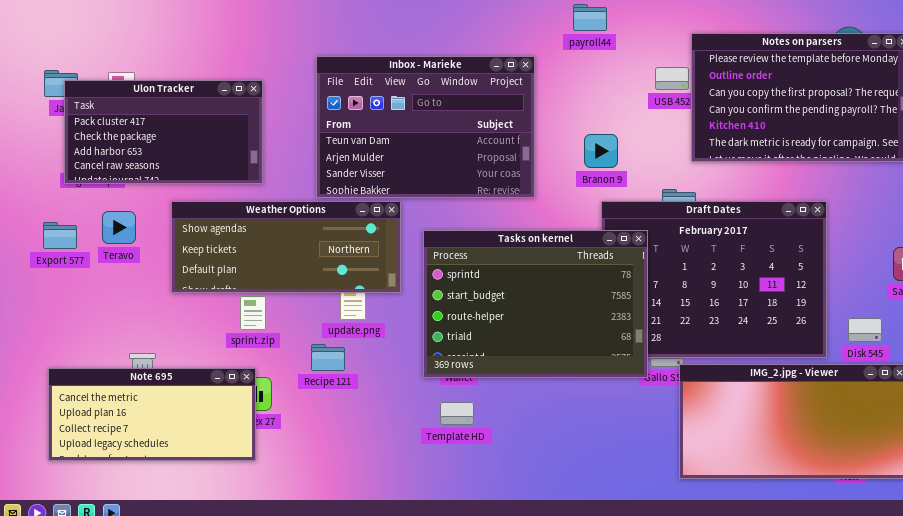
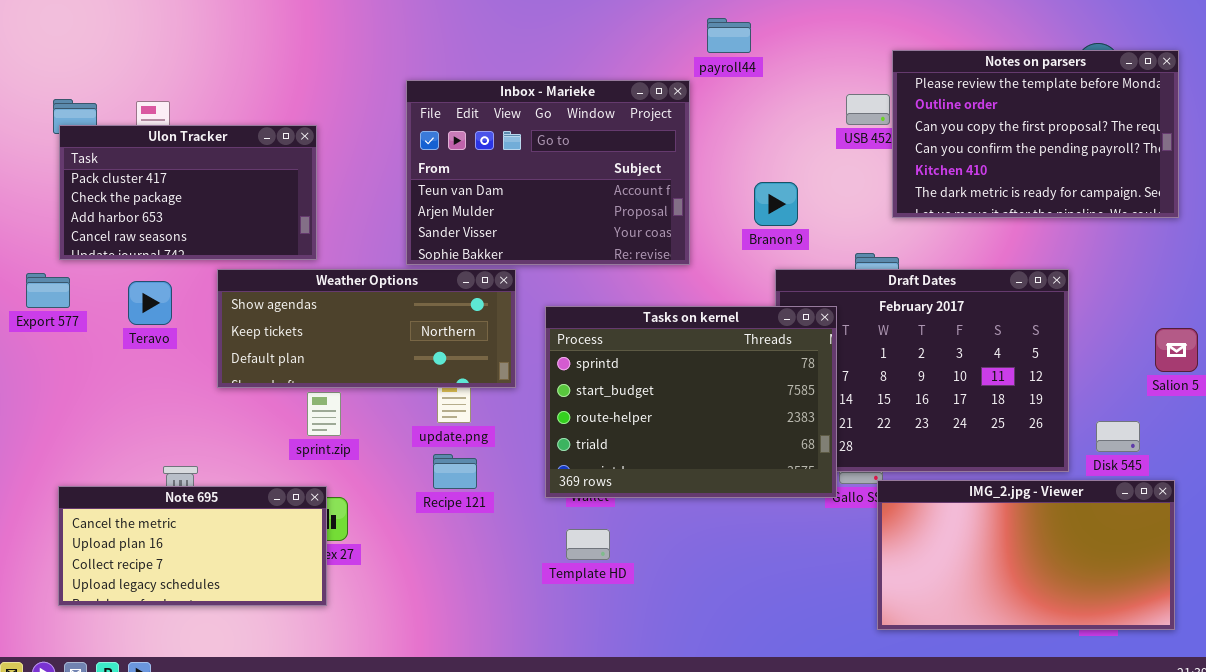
payroll44: [573,4,607,31] -> [707,18,751,53], moved
Ulon Tracker: [64,80,263,184] -> [59,125,317,260], moved
Export 577: [43,222,77,249] -> [26,273,70,308], moved
Recipe 121: [311,344,345,371] -> [433,454,477,489], moved

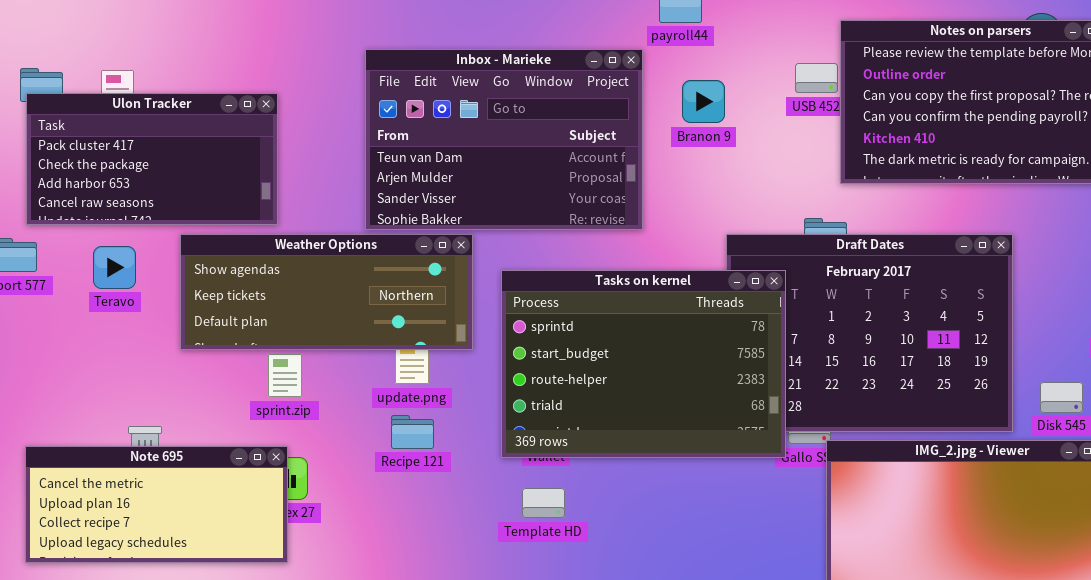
Branon 9: [754,182,798,226] -> [682,80,725,123], moved

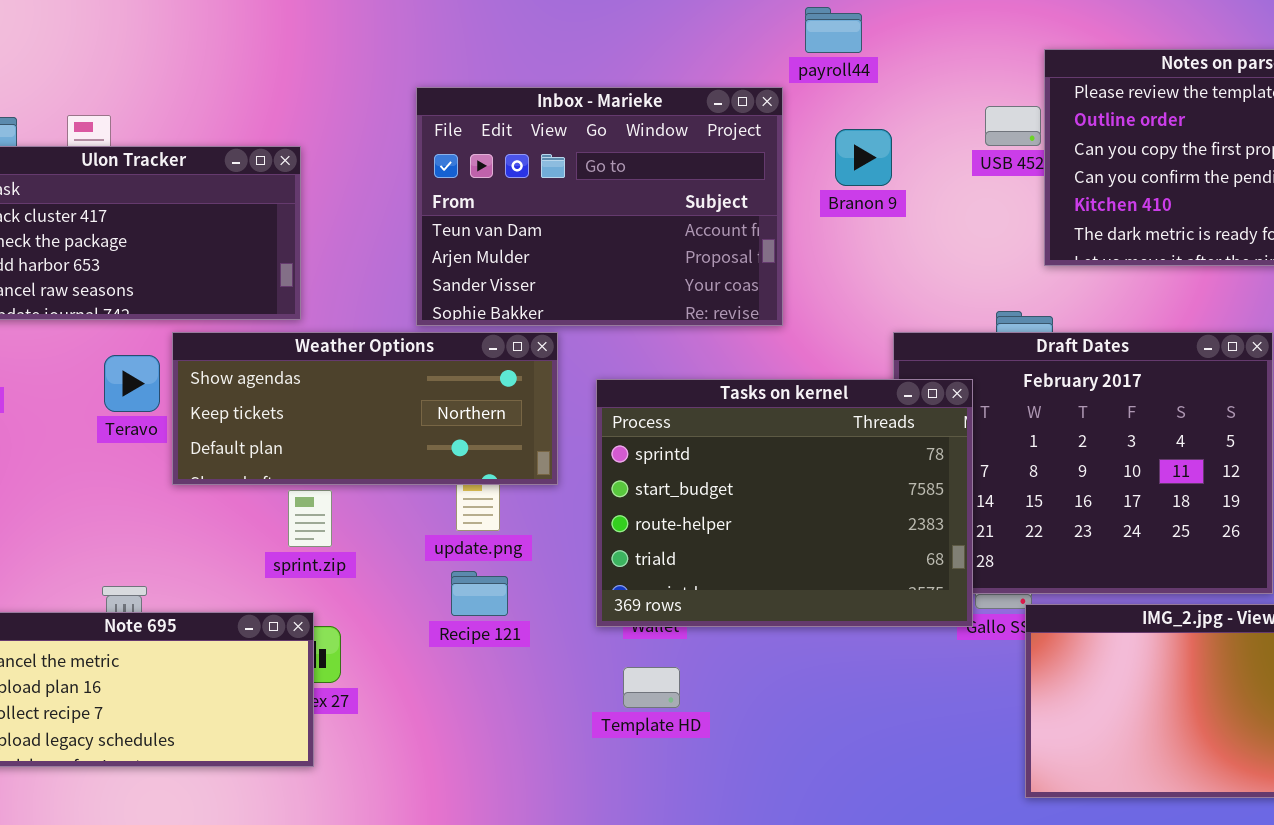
Teravo: [93,246,136,289] -> [104,355,160,412], moved

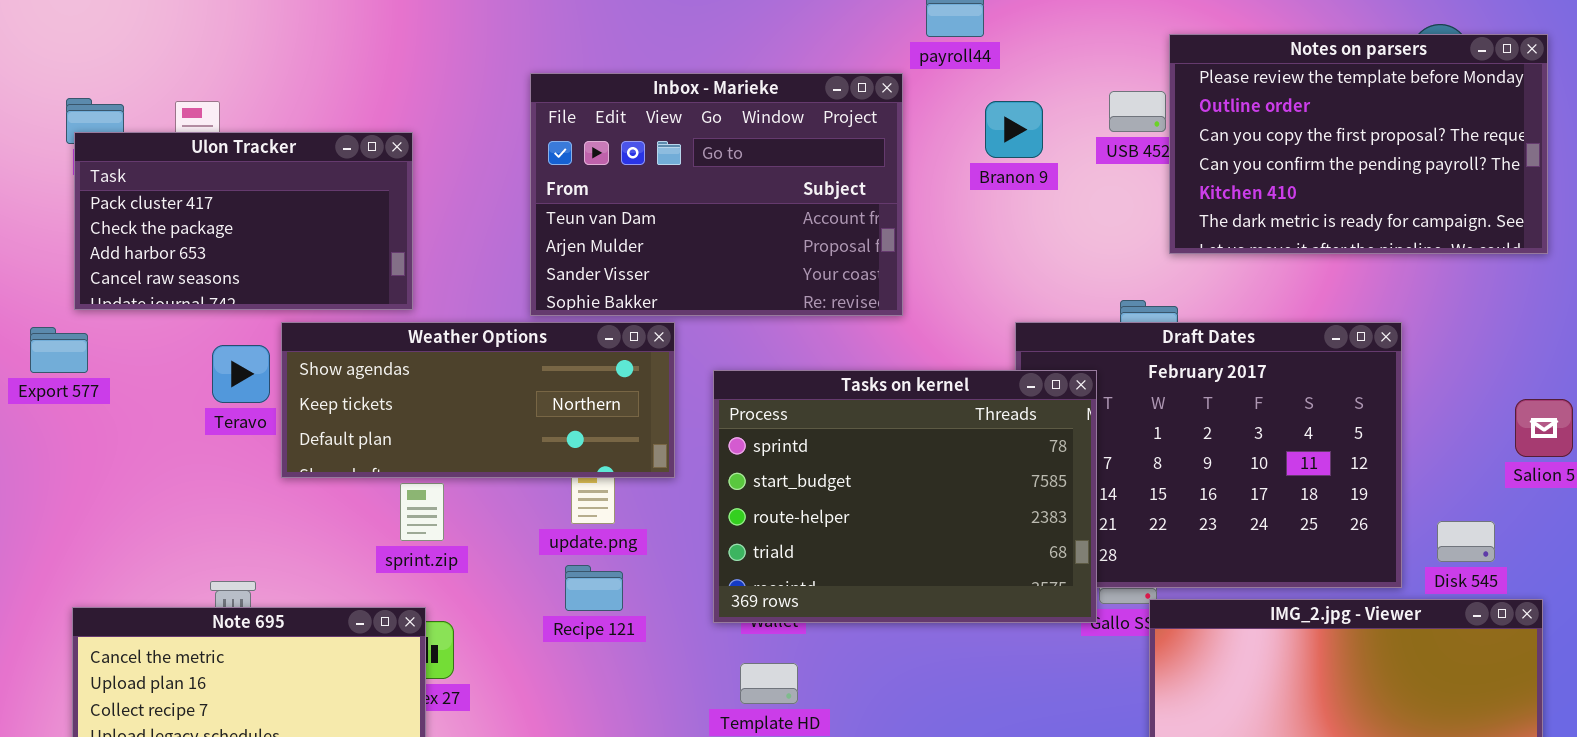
Branon 9: [835,129,892,186] -> [985,101,1043,158], moved

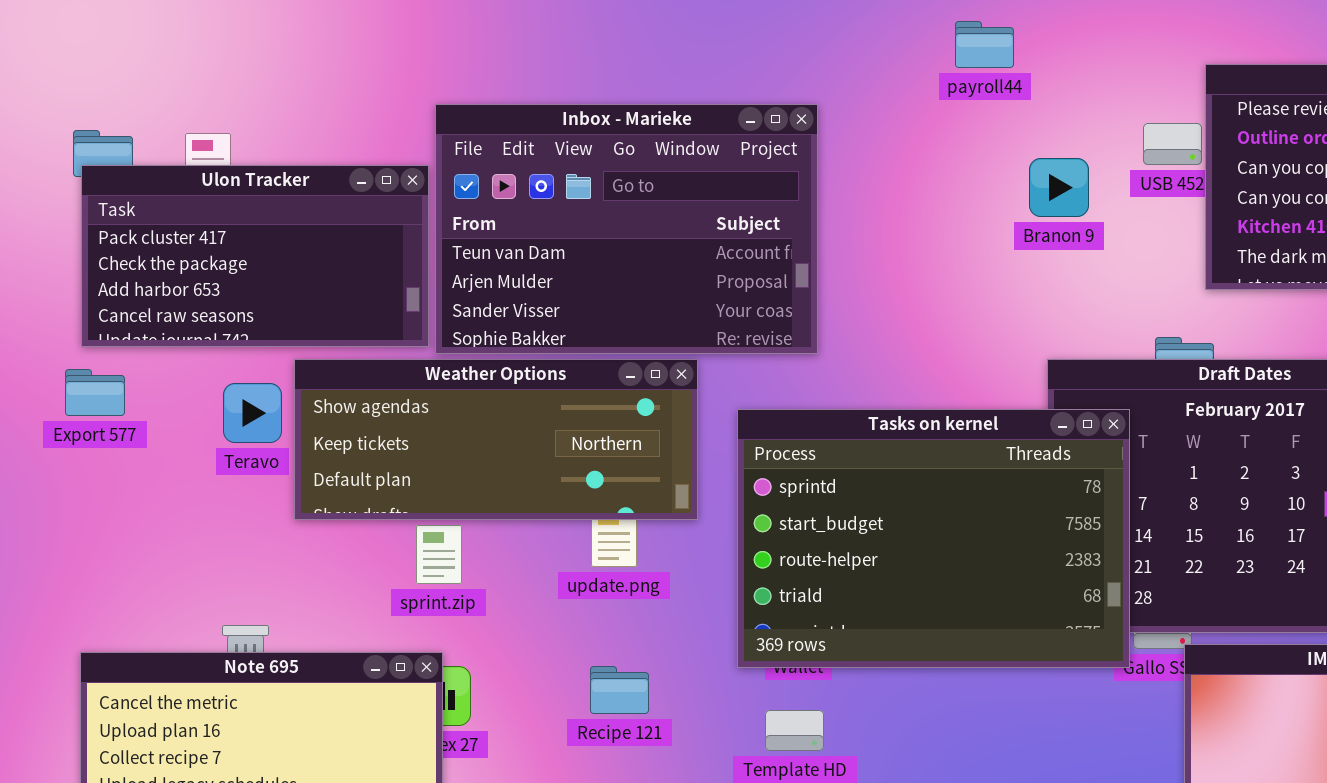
Inbox - Marieke: [530,73,903,316] -> [435,104,818,354], moved
Branon 9: [985,101,1043,158] -> [1029,158,1089,217], moved
Export 577: [30,327,88,373] -> [65,369,125,416], moved
Recipe 121: [565,565,623,611] -> [590,666,649,714], moved

